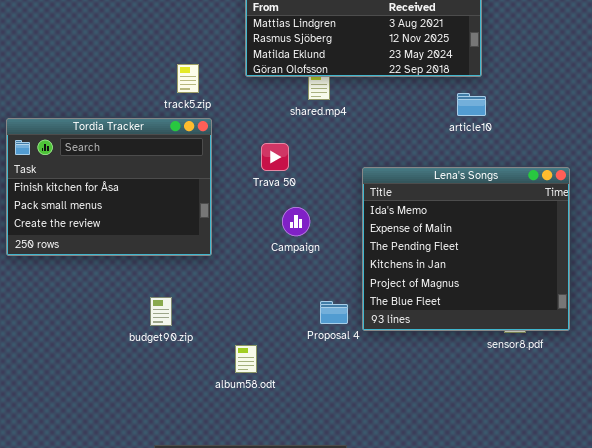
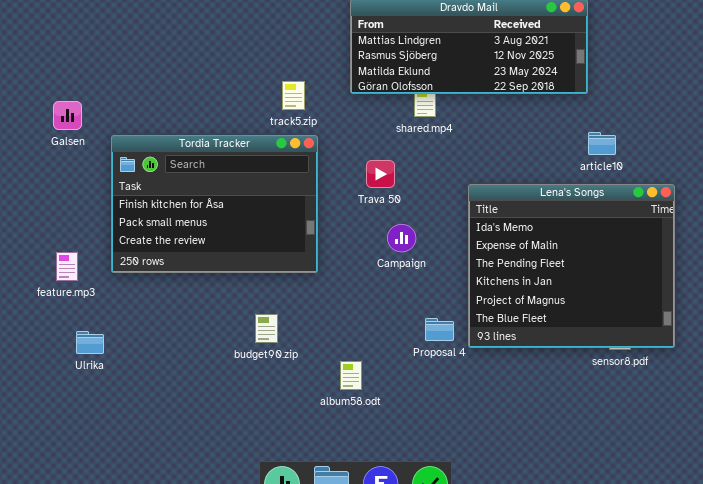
article10: [457,93,486,116] -> [588,132,616,155], moved

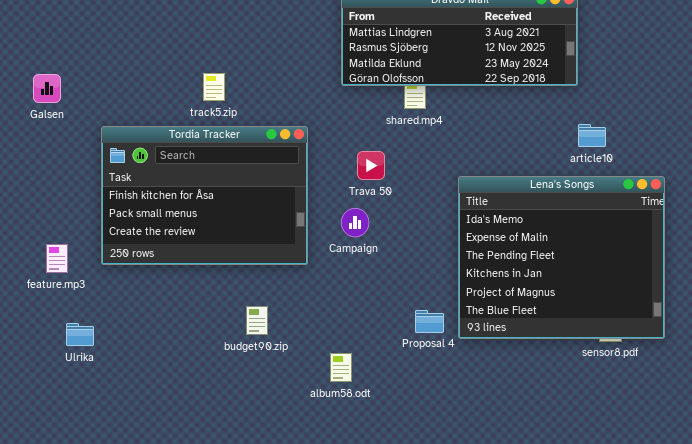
track5.zip: [282,81,305,110] -> [203,73,225,101], moved
Galsen: [53,101,82,130] -> [33,74,61,103], moved
Campaign: [387,224,416,252] -> [341,208,369,237], moved

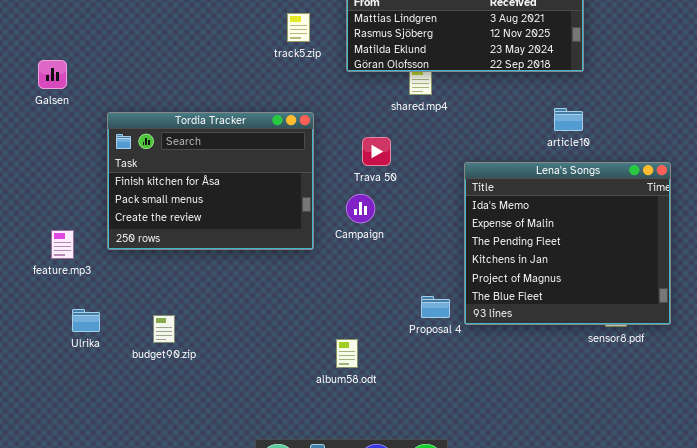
track5.zip: [203,73,225,101] -> [287,13,310,42], moved
article10: [578,124,606,147] -> [554,108,583,131], moved
budget90.zip: [246,306,268,335] -> [153,315,175,343], moved

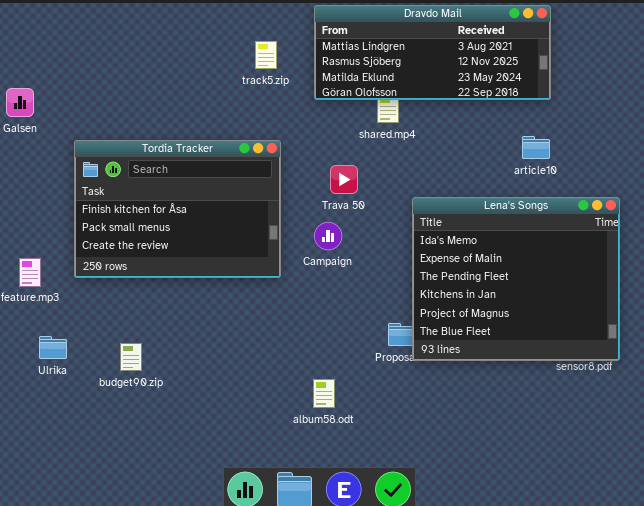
Lena's Songs: [464,162,671,325] -> [412,197,620,361], moved
album58.odt: [336,339,358,368] -> [313,379,335,408], moved

